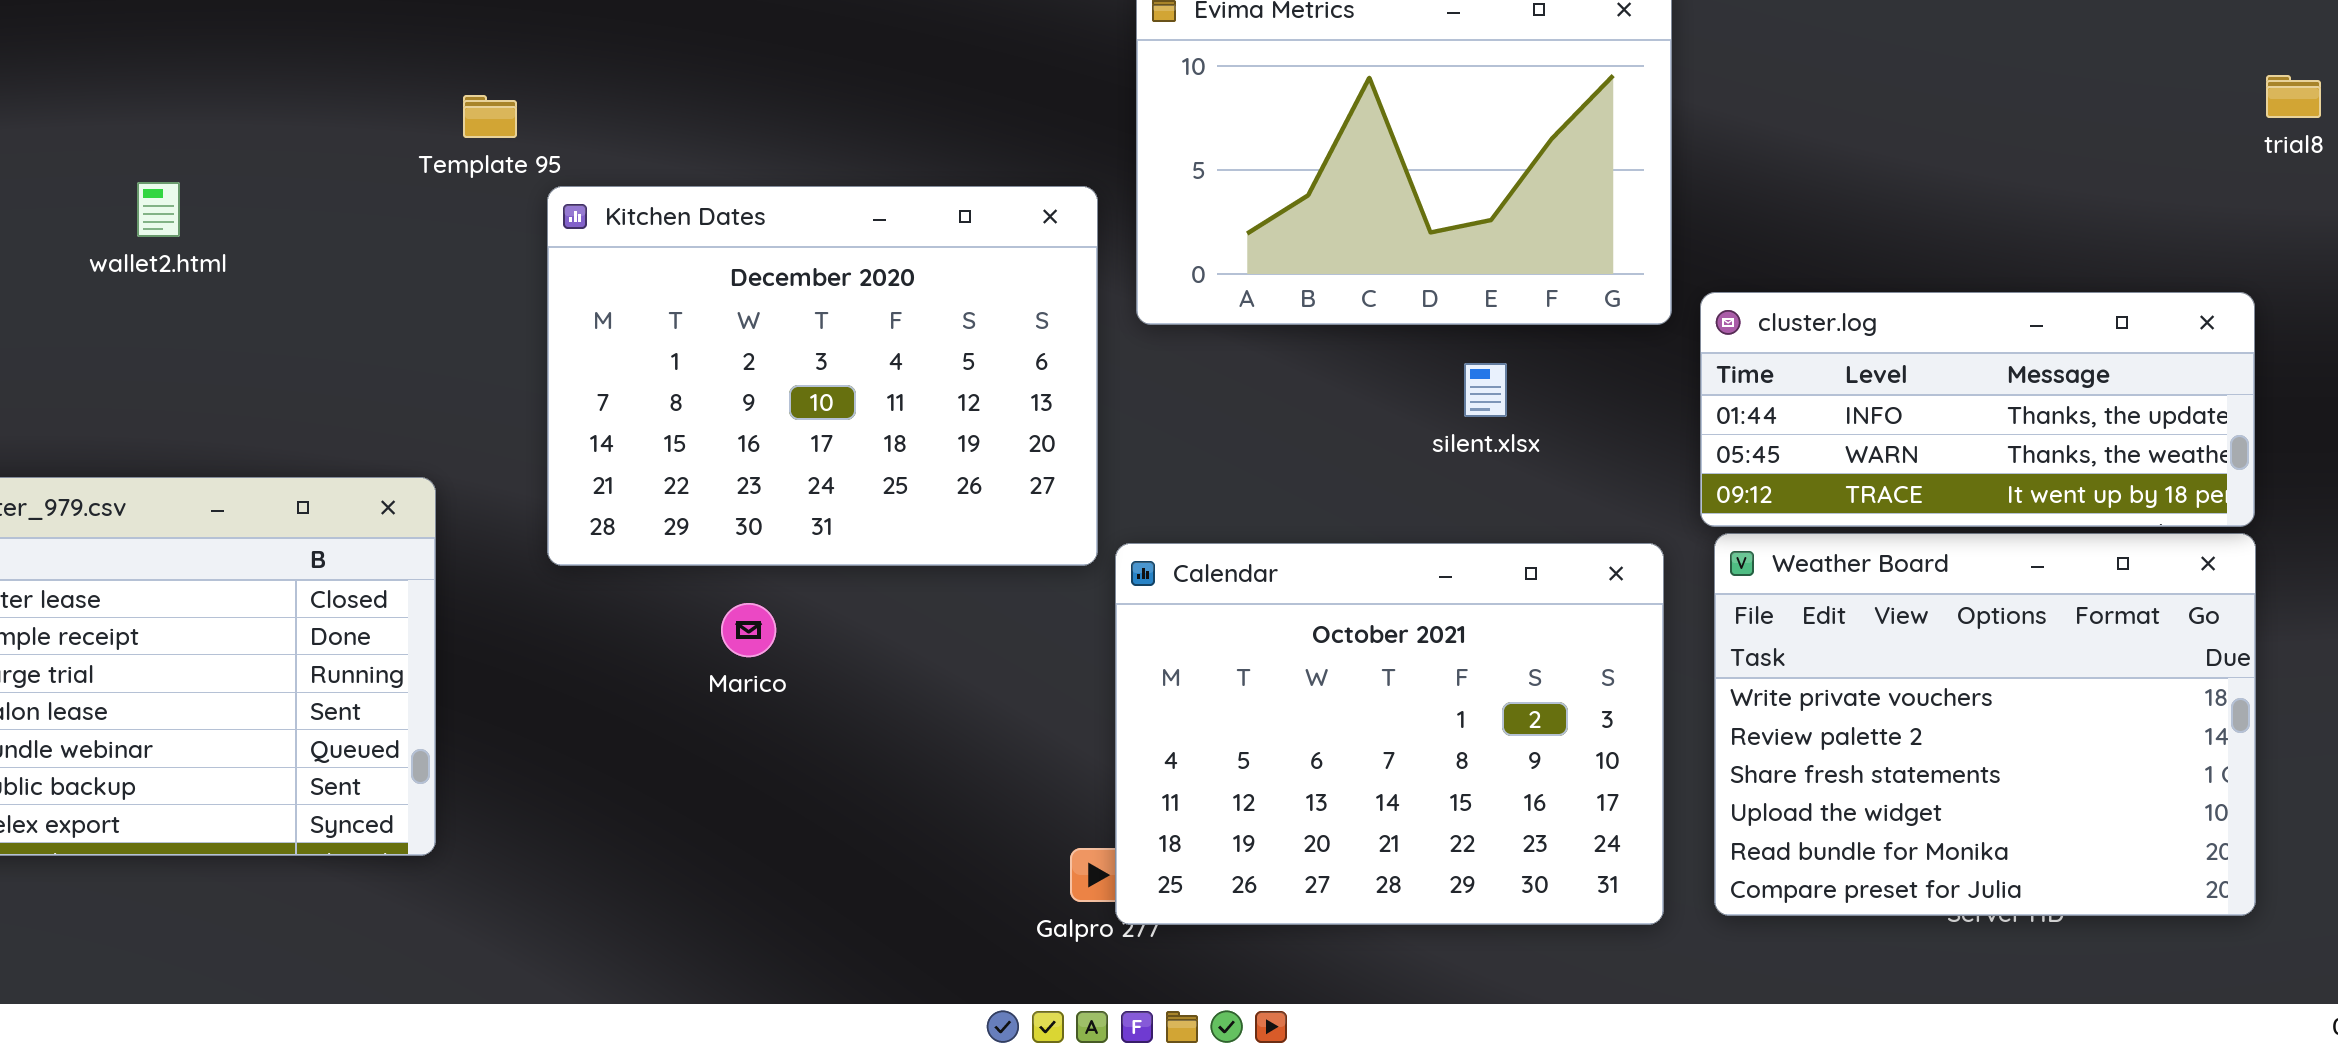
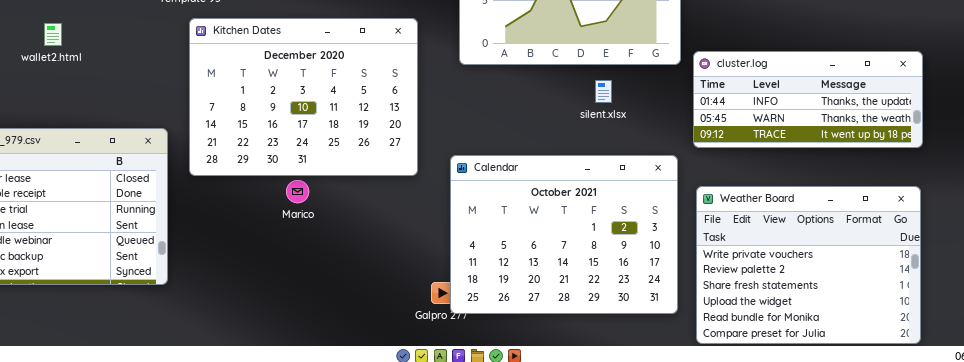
wallet2.html: [137,182,180,237] -> [44,23,62,46], moved
Kitchen Dates: [547,186,1098,566] -> [189,18,418,176], moved
Weather Board: [1714,533,2256,916] -> [696,186,921,344], moved

